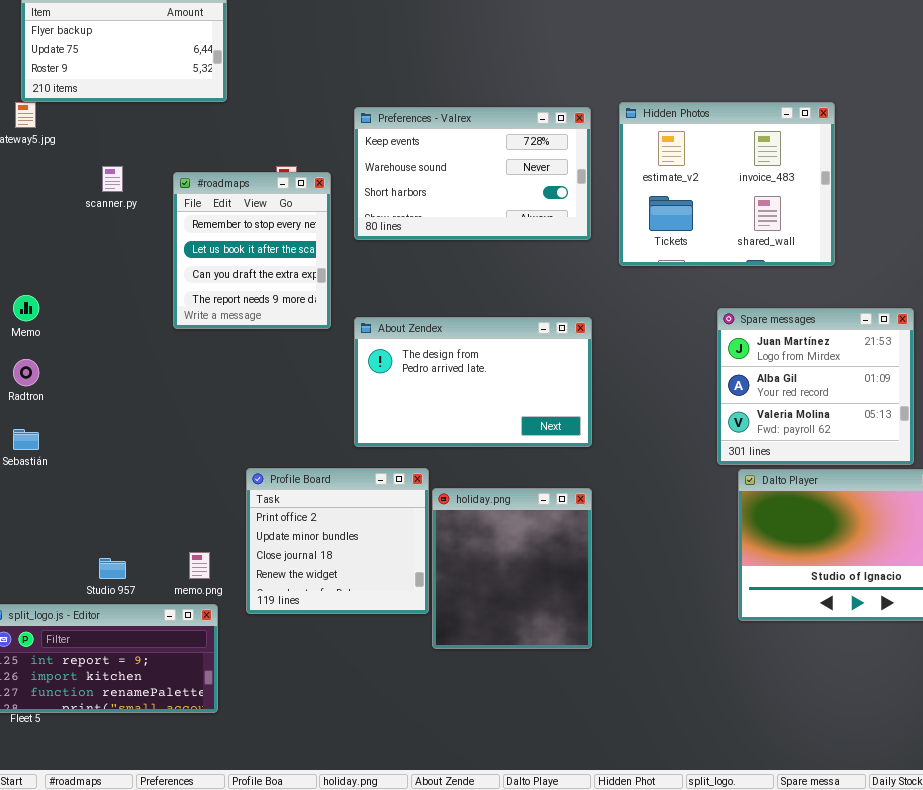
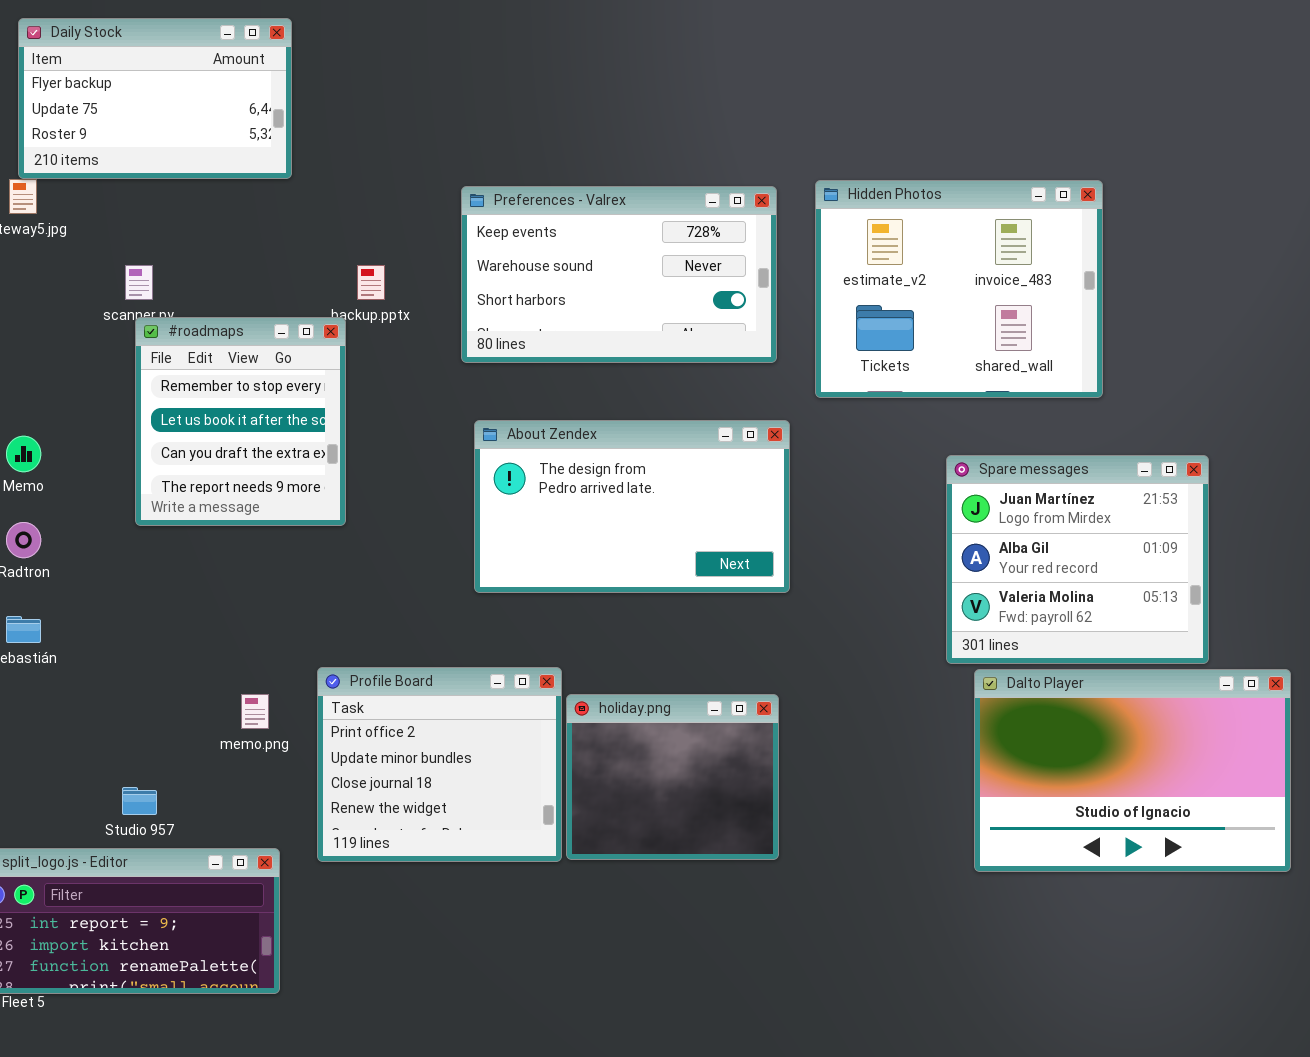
#roadmaps: [173,172,331,329] -> [135,317,346,526], moved
About Zendex: [354,317,592,447] -> [474,420,790,593], moved
holiday.png: [432,488,592,649] -> [566,694,779,860], resized
memo.png: [189,552,210,579] -> [241,694,269,729], moved

